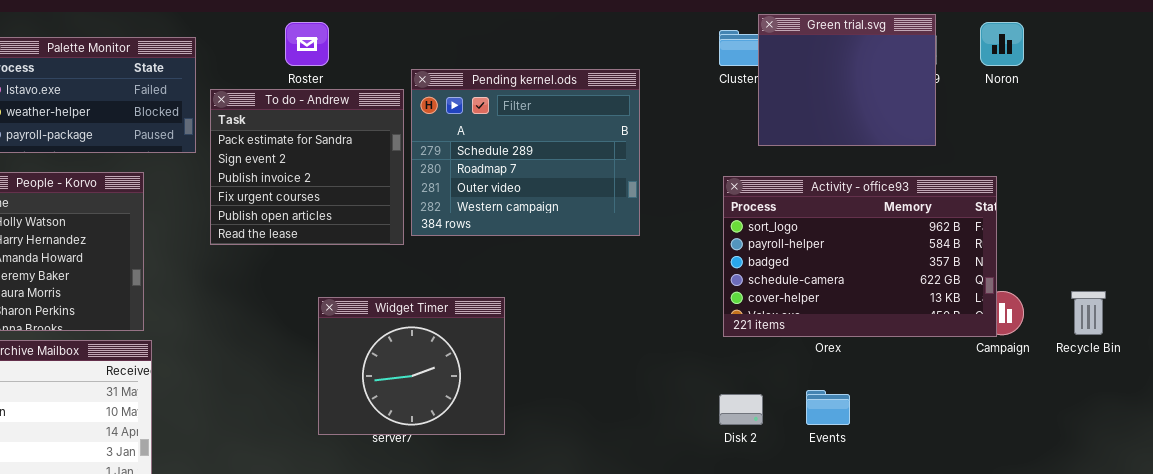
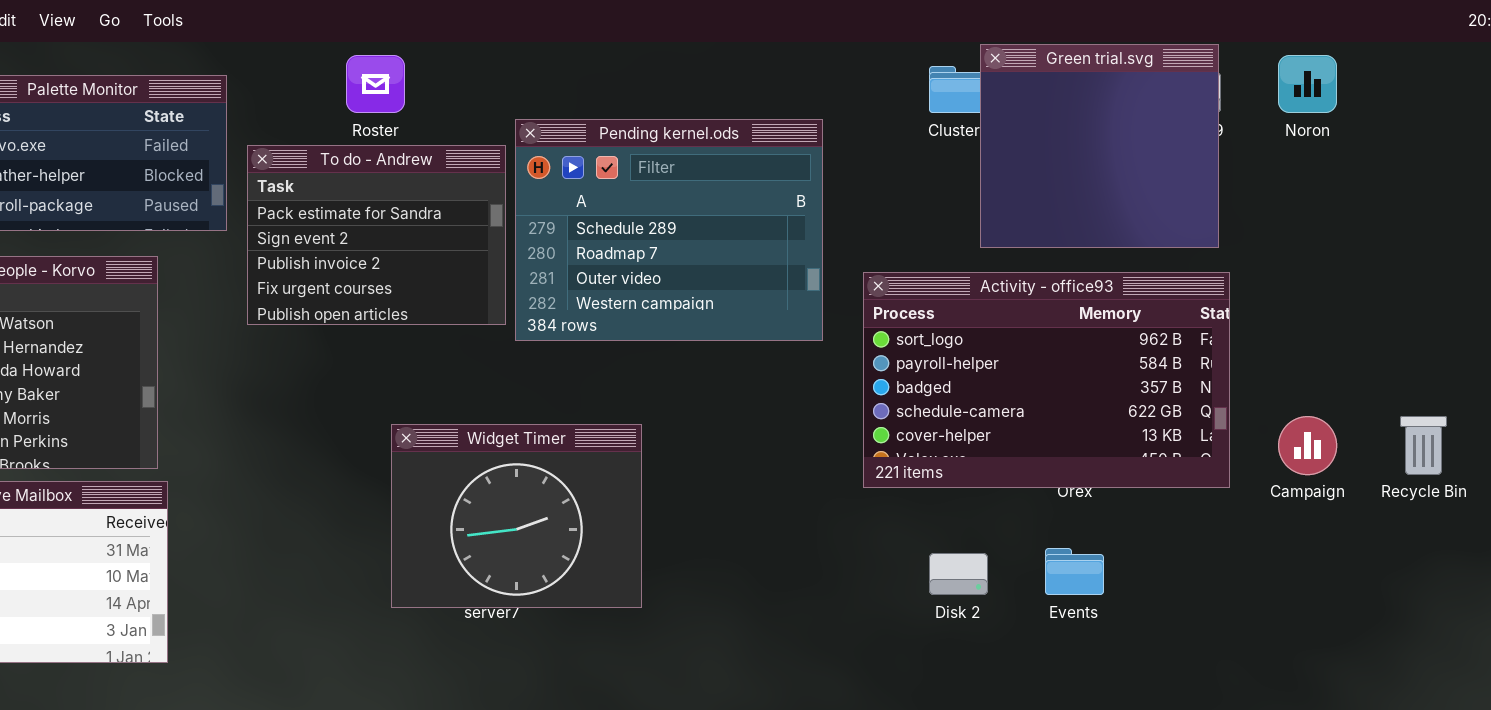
Green trial.svg: [758,14,936,146] -> [980,44,1219,248], resized
To do - Andrew: [210,89,404,245] -> [247,145,506,325], resized
Activity - office93: [723,176,997,337] -> [863,272,1230,488], moved

